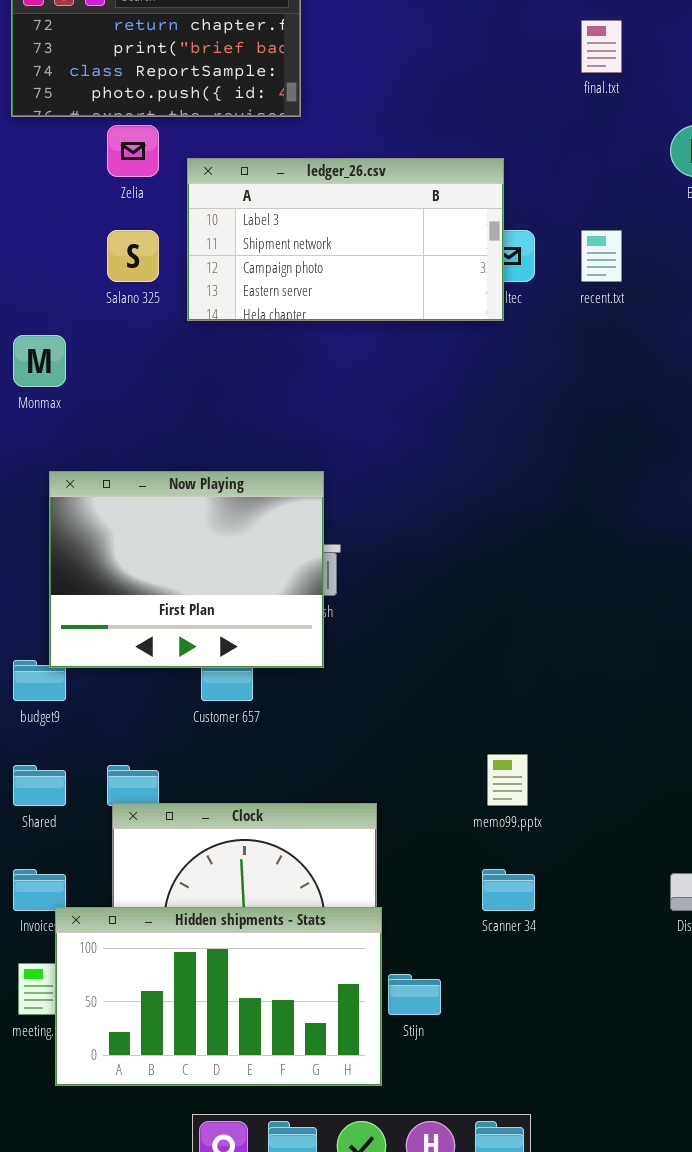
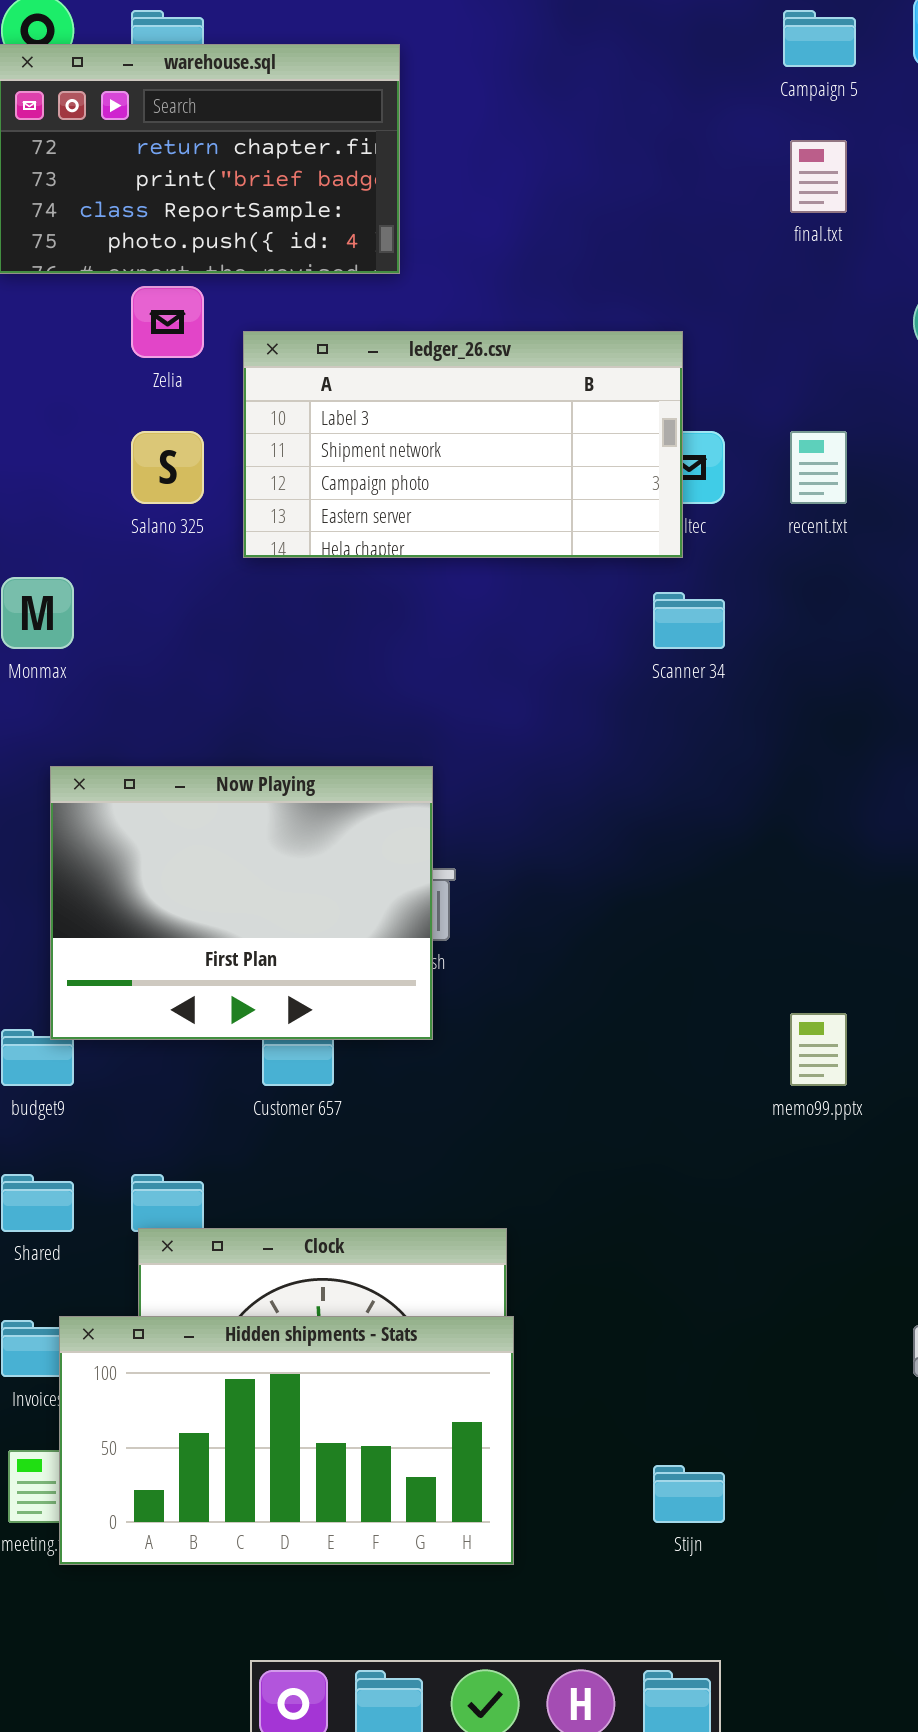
memo99.pptx: [487,754,528,806] -> [790,1013,847,1086], moved
Scanner 34: [482,869,535,911] -> [653,592,725,649], moved
Hidden shipments - Stats: [55,907,382,1086] -> [59,1316,514,1565], moved
Stijn: [388,974,441,1015] -> [653,1465,725,1523], moved

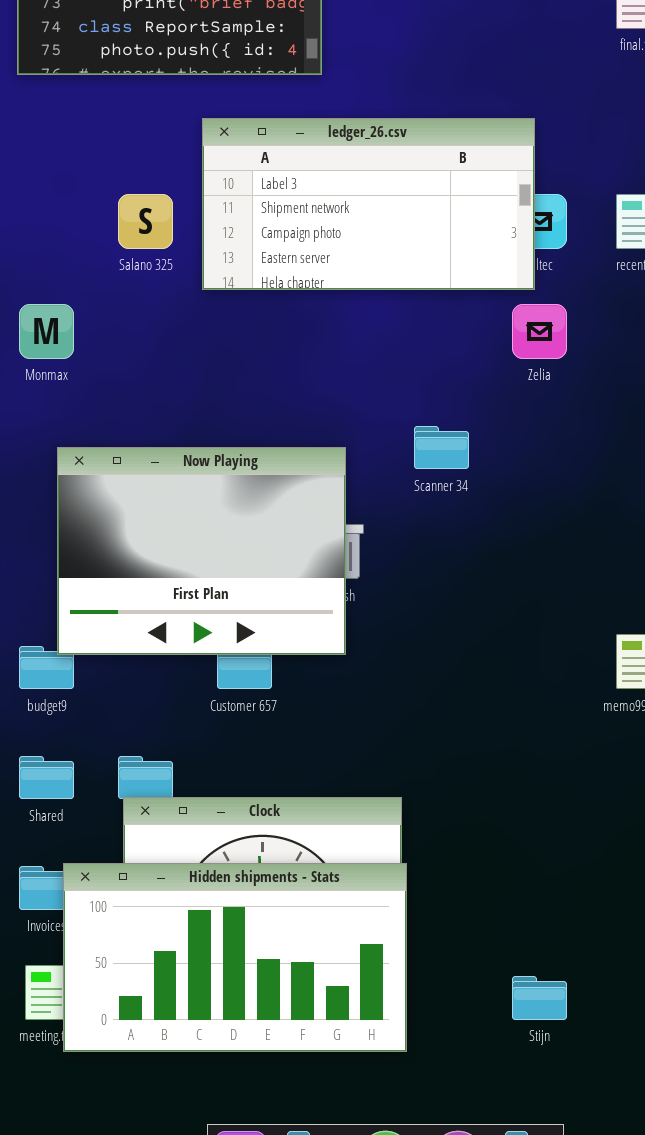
Zelia: [131,286,204,358] -> [512,304,567,359], moved
Scanner 34: [653,592,725,649] -> [414,426,469,469], moved

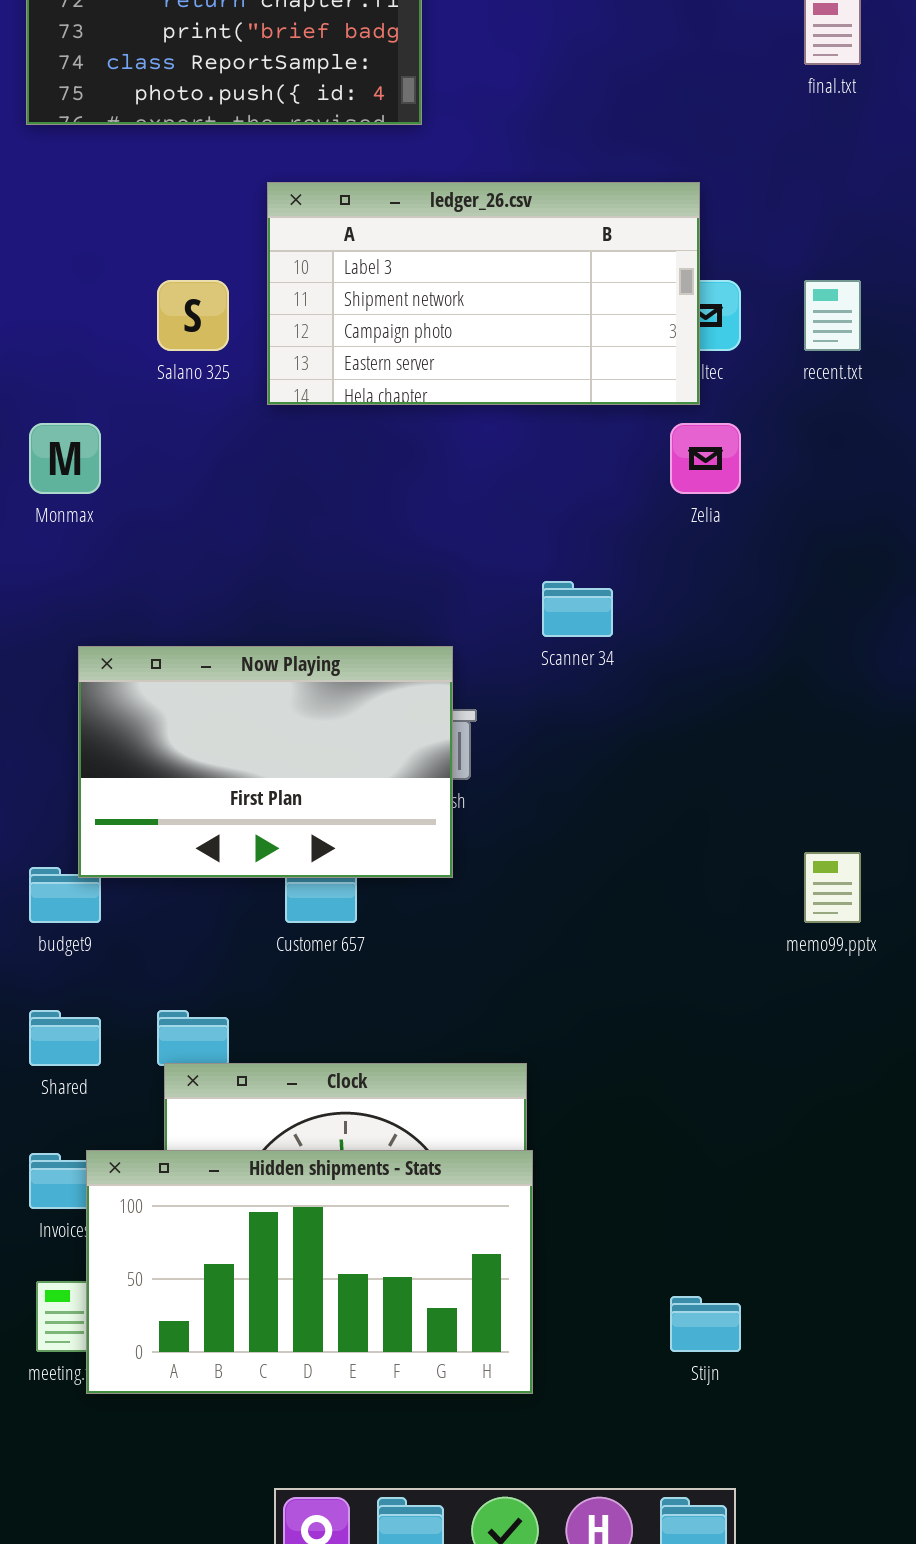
Now Playing: [57,447,346,655] -> [78,646,453,878], resized

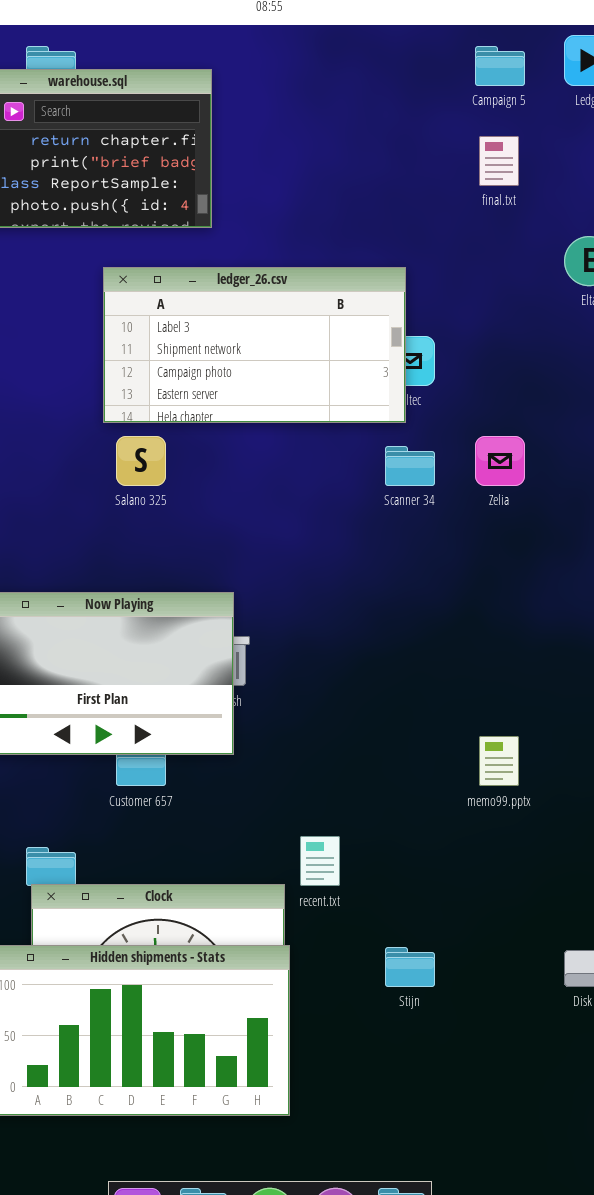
Salano 325: [157,280,229,351] -> [116,436,166,486], moved
recent.txt: [804,280,861,351] -> [300,836,340,886], moved
Zelia: [670,423,741,494] -> [475,436,525,486], moved
Scanner 34: [542,581,613,637] -> [385,446,435,486], moved
Stijn: [670,1296,741,1352] -> [385,947,435,987], moved

